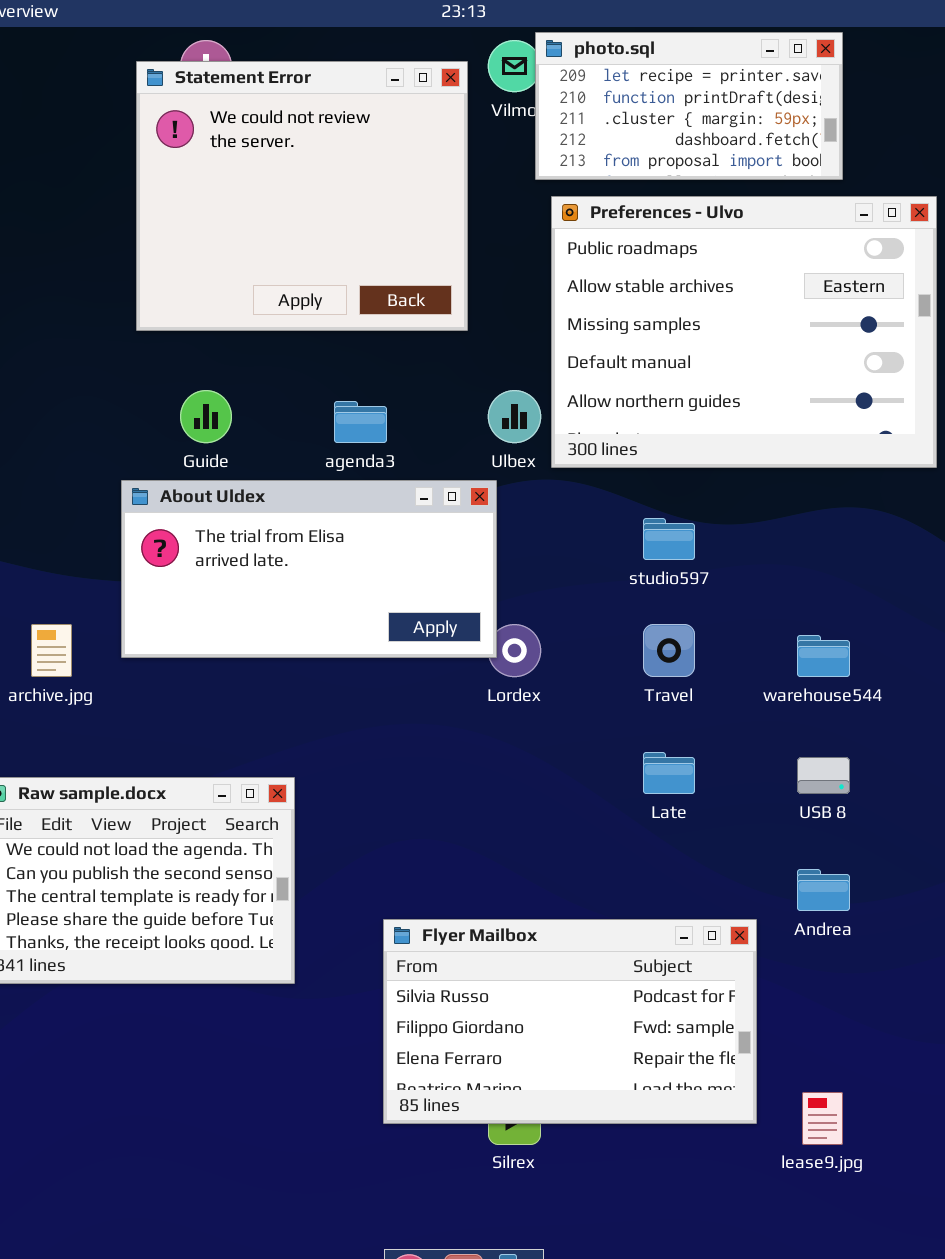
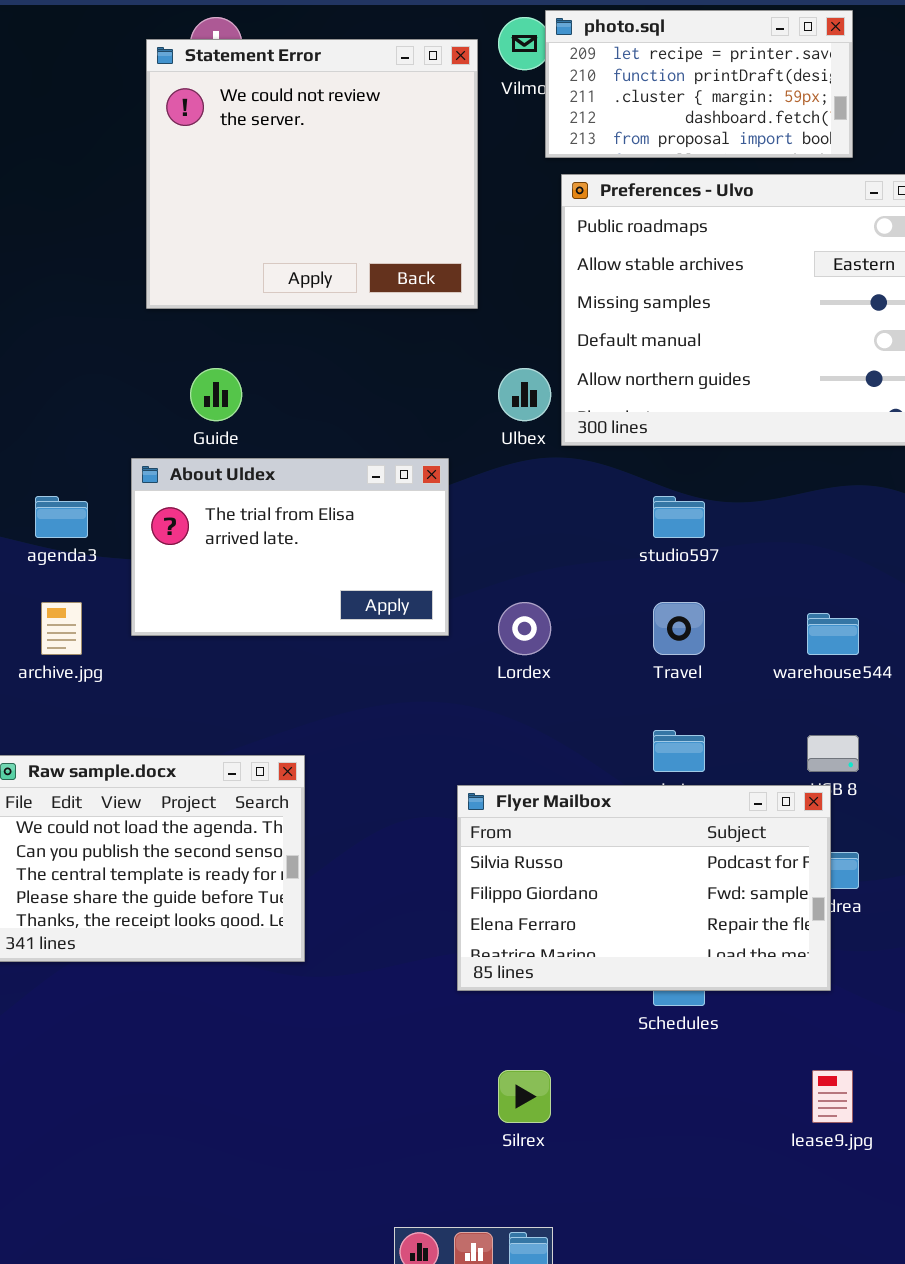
agenda3: [334,401,387,443] -> [35,496,88,538], moved
About Uldex: [121,480,497,658] -> [131,458,449,636], resized
Flyer Mailbox: [383,919,757,1124] -> [457,785,831,991], moved

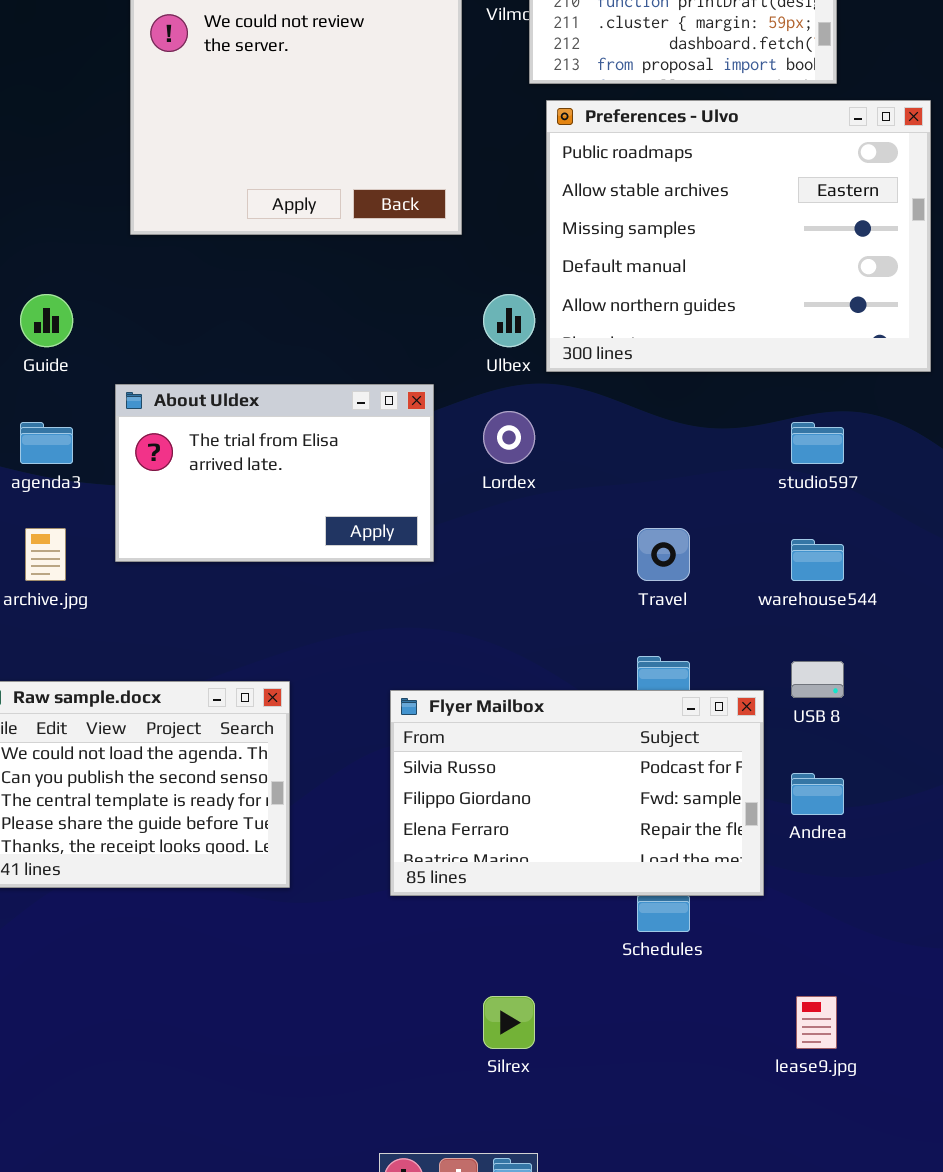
Guide: [190,368,242,421] -> [20,294,73,347], moved
studio597: [653,496,705,538] -> [791,422,844,464], moved
Lordex: [498,602,551,655] -> [483,411,535,464], moved
Flyer Mailbox: [457,785,831,991] -> [390,690,764,896], moved

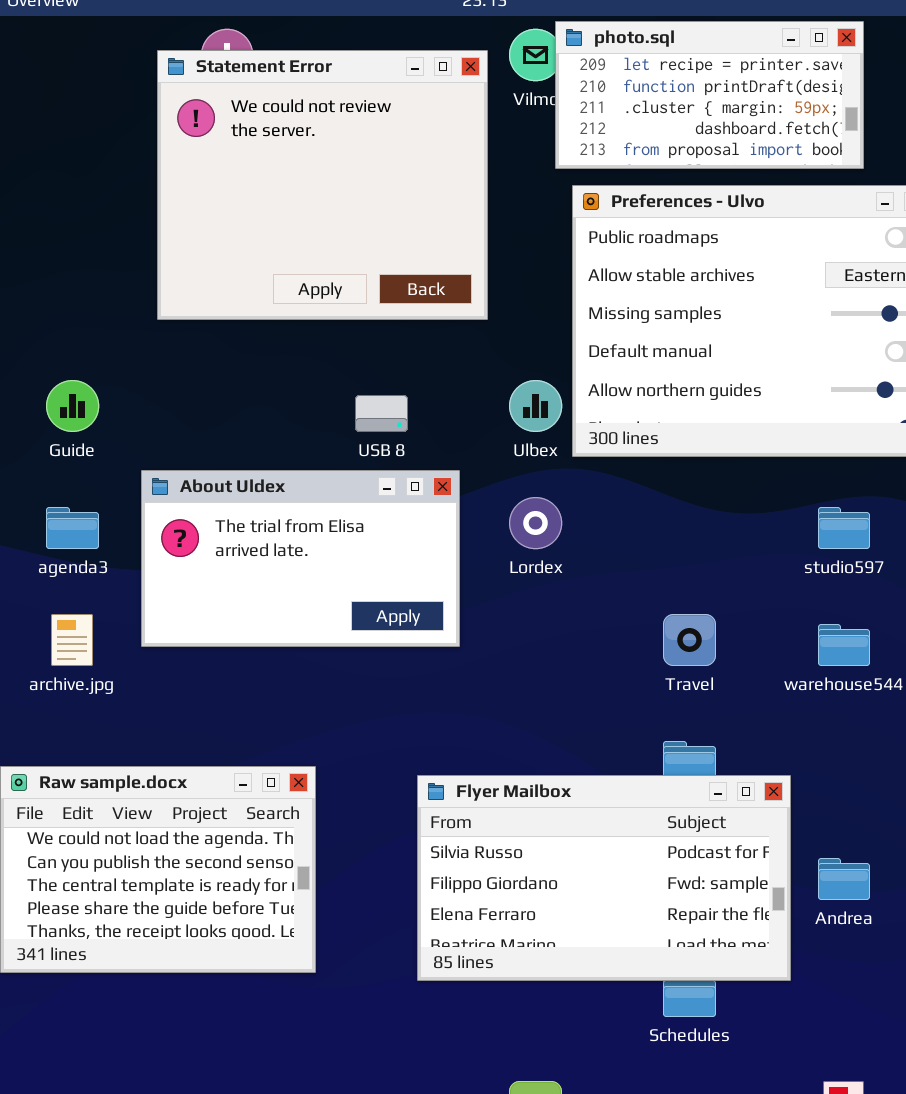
USB 8: [791,661,844,698] -> [355,395,408,432], moved

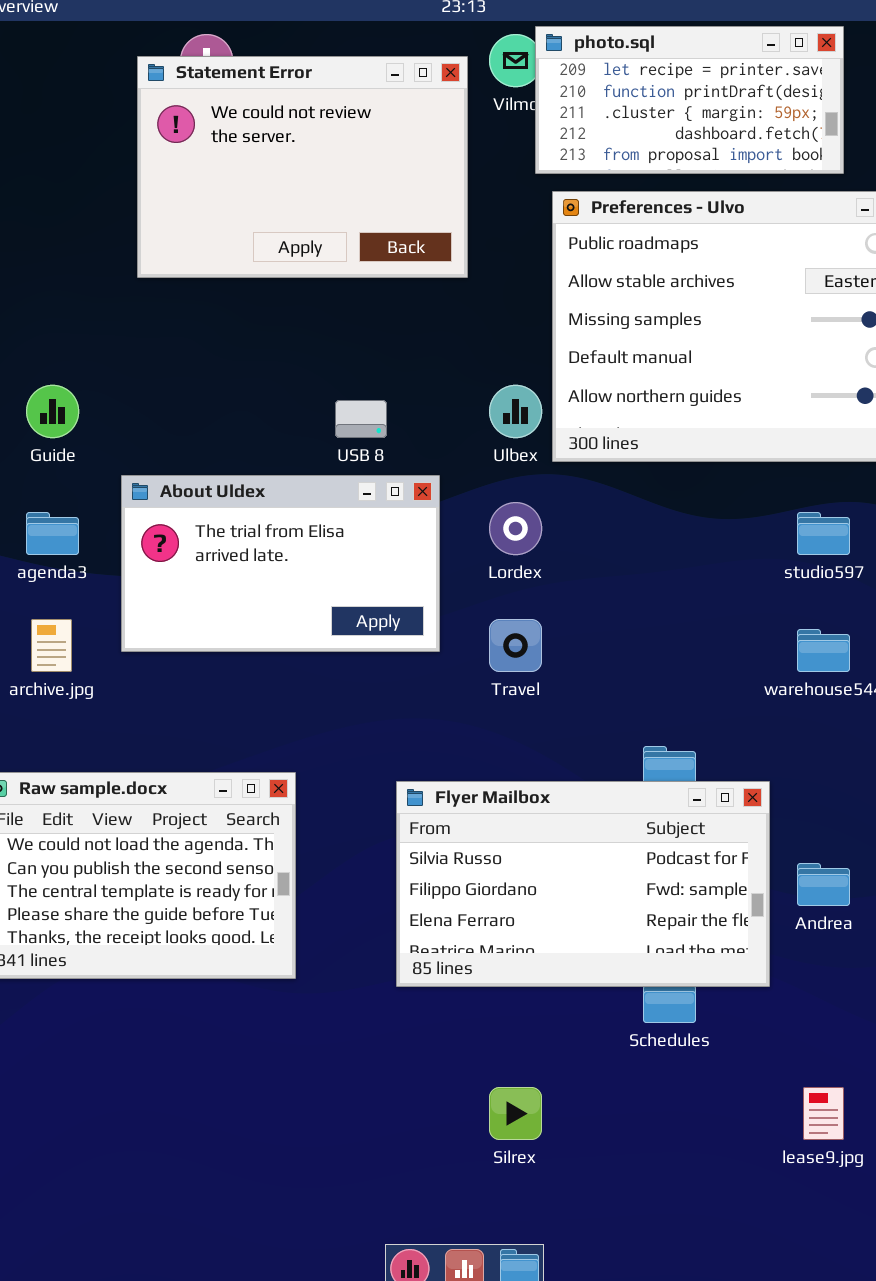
Statement Error: [157,50,488,320] -> [137,56,468,278], resized
Travel: [663,614,716,666] -> [489,619,542,672], moved

